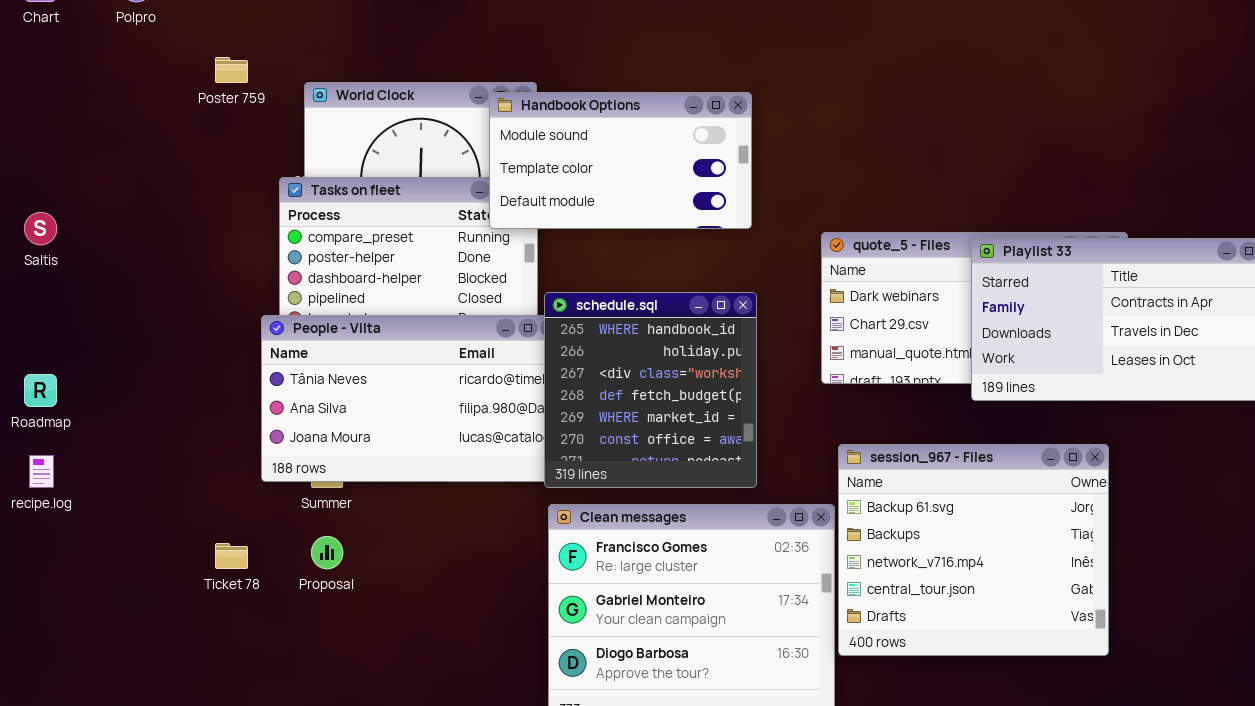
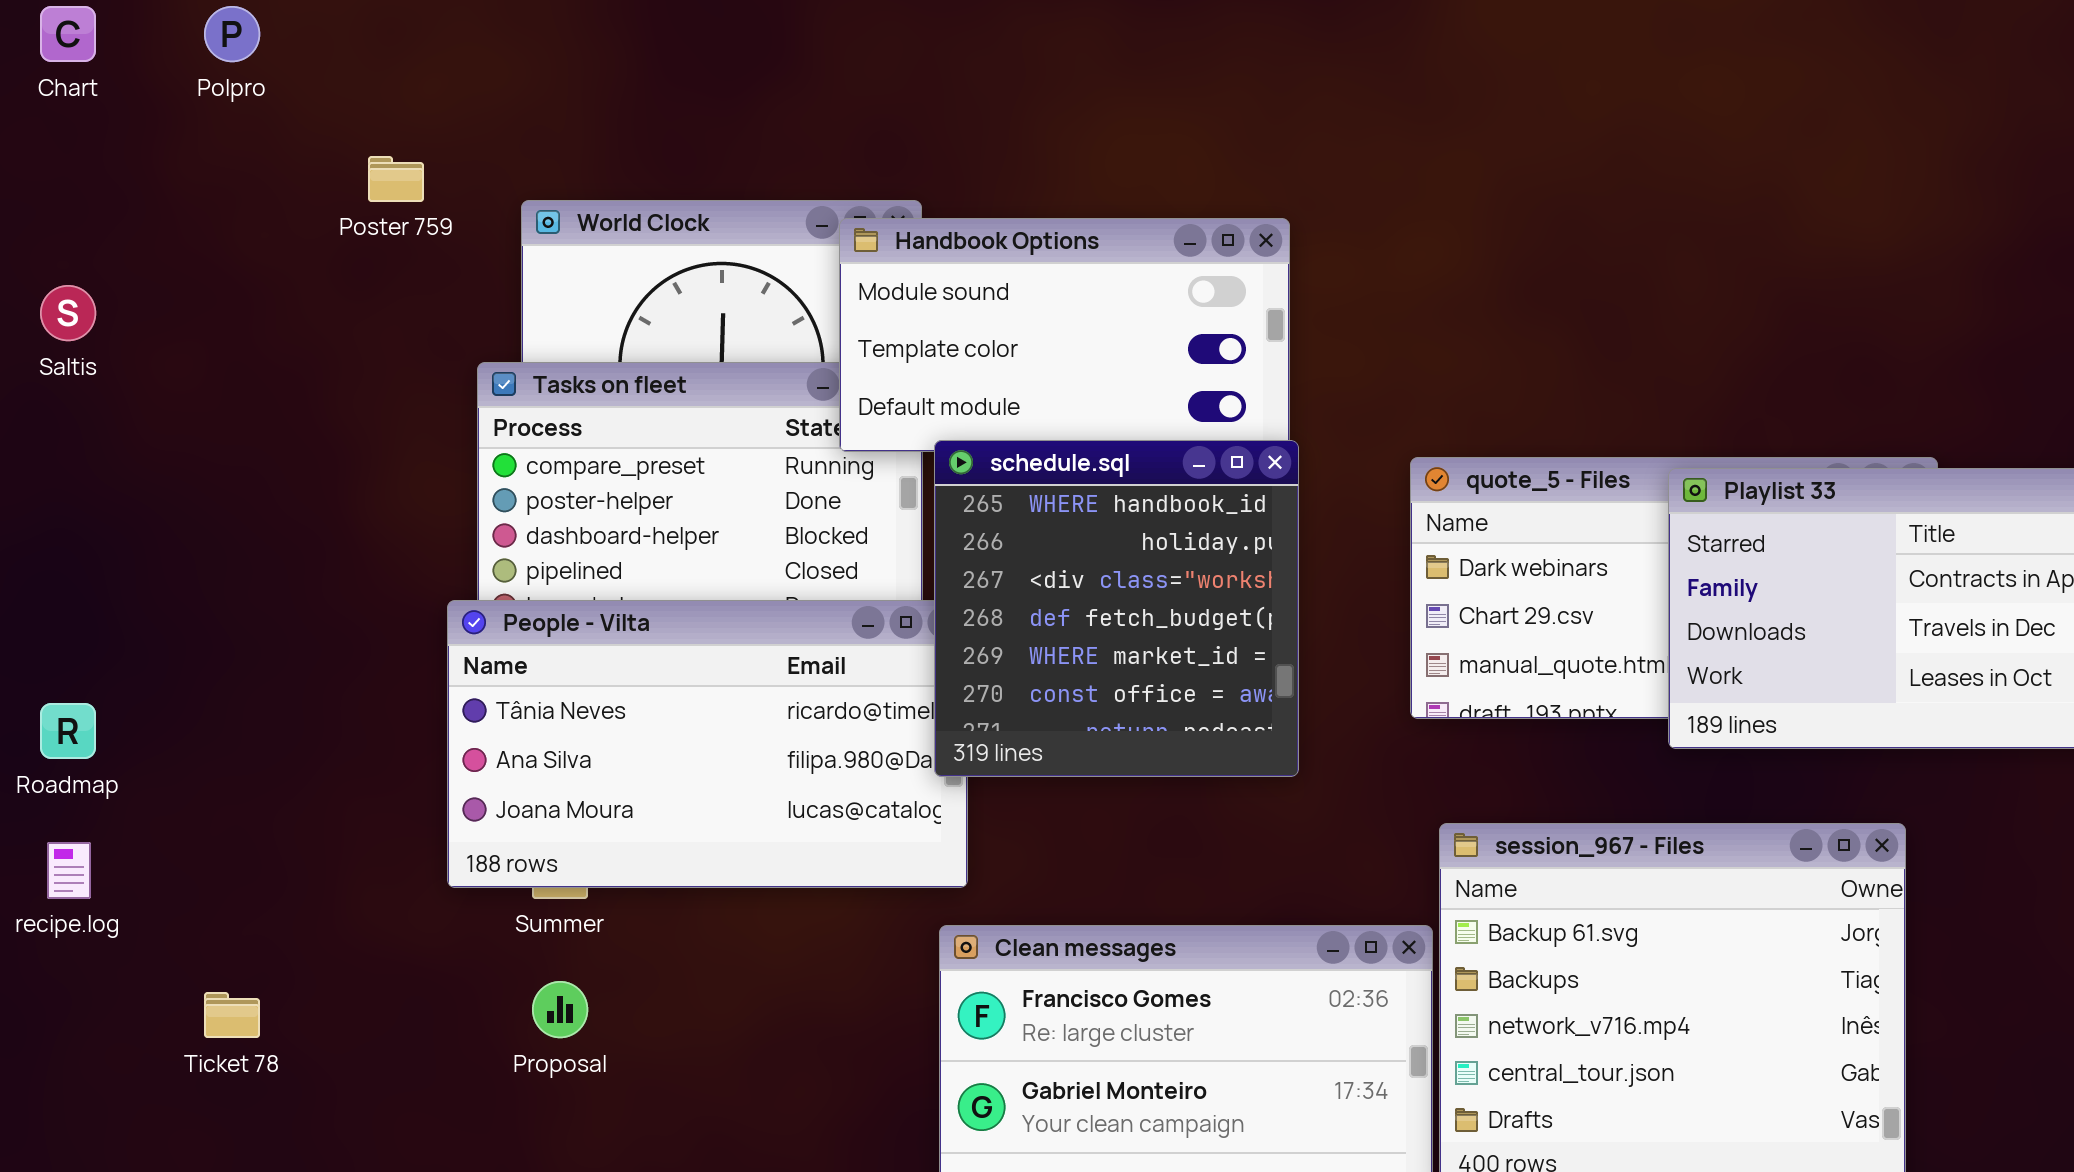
Saltis: [24,212,57,245] -> [40,285,96,341], moved
schedule.sql: [544,292,757,488] -> [934,440,1299,777], moved
Ticket 78: [215,543,248,569] -> [204,992,260,1038], moved

